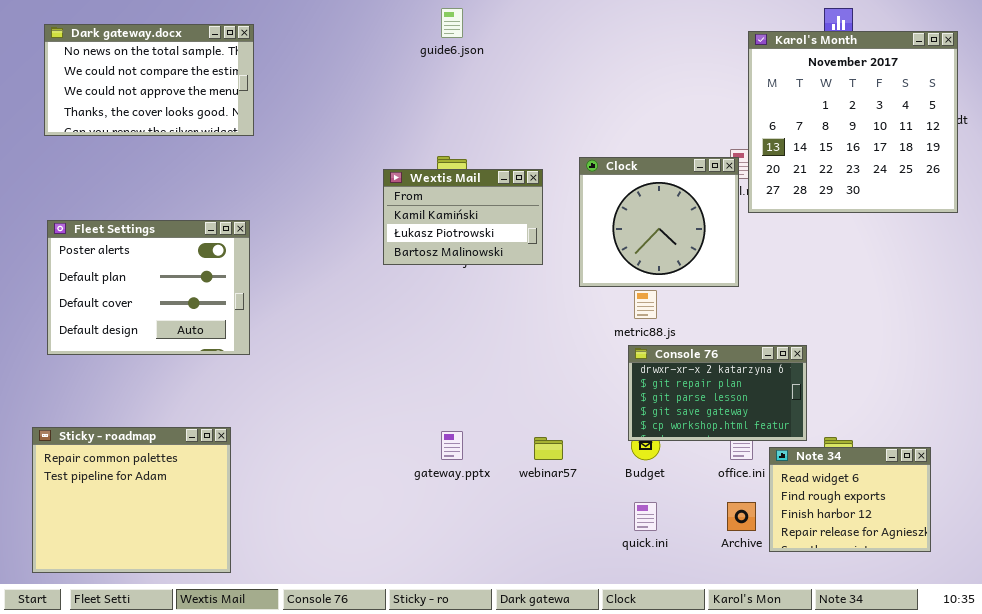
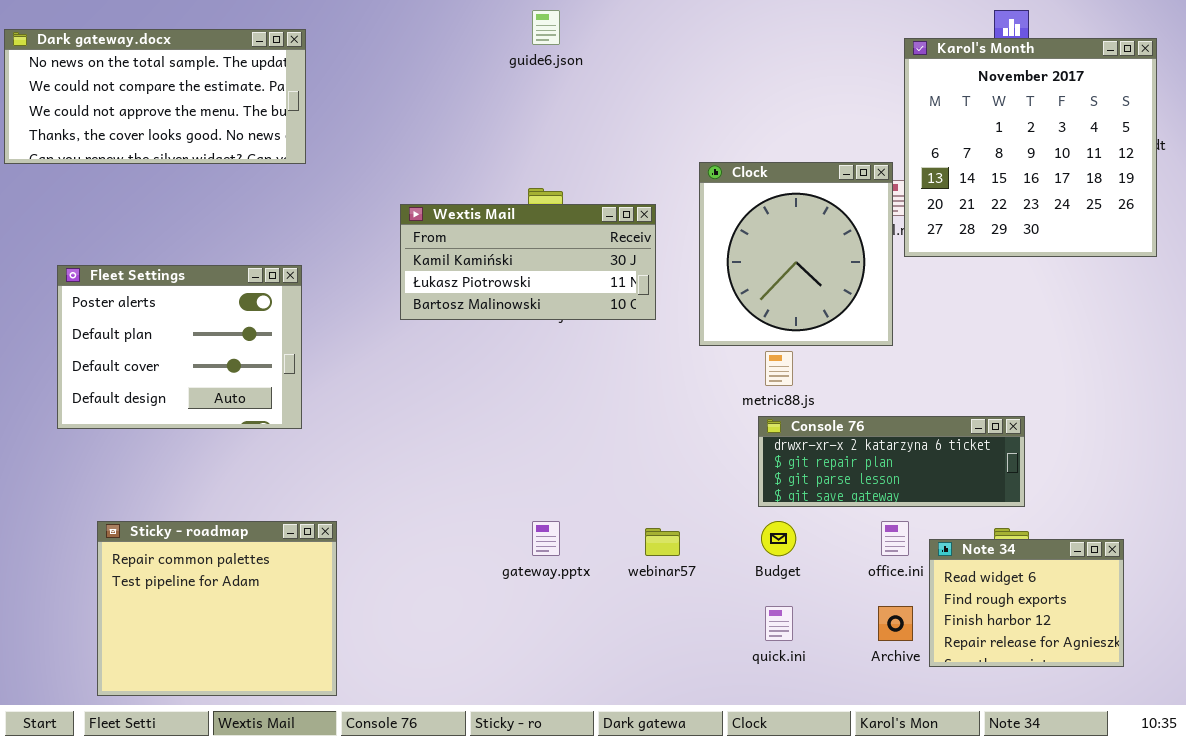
Dark gateway.docx: [44,24,254,136] -> [4,29,306,164], resized
Clock: [579,157,739,287] -> [699,162,893,346], resized
Wextis Mail: [383,169,543,265] -> [400,204,656,320], resized
Console 76: [628,345,807,441] -> [758,416,1025,507], resized
Sticky - roadmap: [32,427,231,573] -> [97,521,337,696], moved

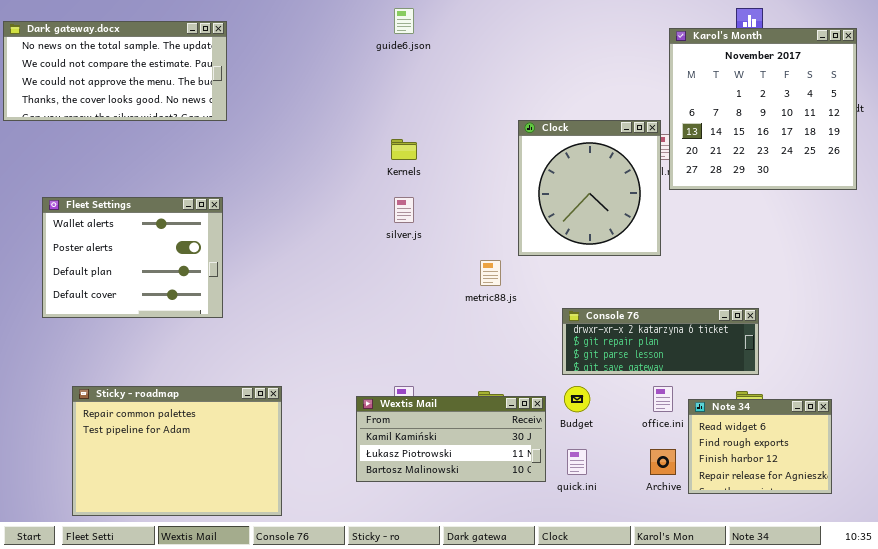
Wextis Mail: [400,204,656,320] -> [356,396,546,482], moved
Fleet Settings: [57,265,302,429] -> [42,197,223,318], scrolled up 1 row
metric88.js: [765,351,793,386] -> [480,260,501,286], moved
Sticky - roadmap: [97,521,337,696] -> [72,386,282,516], resized

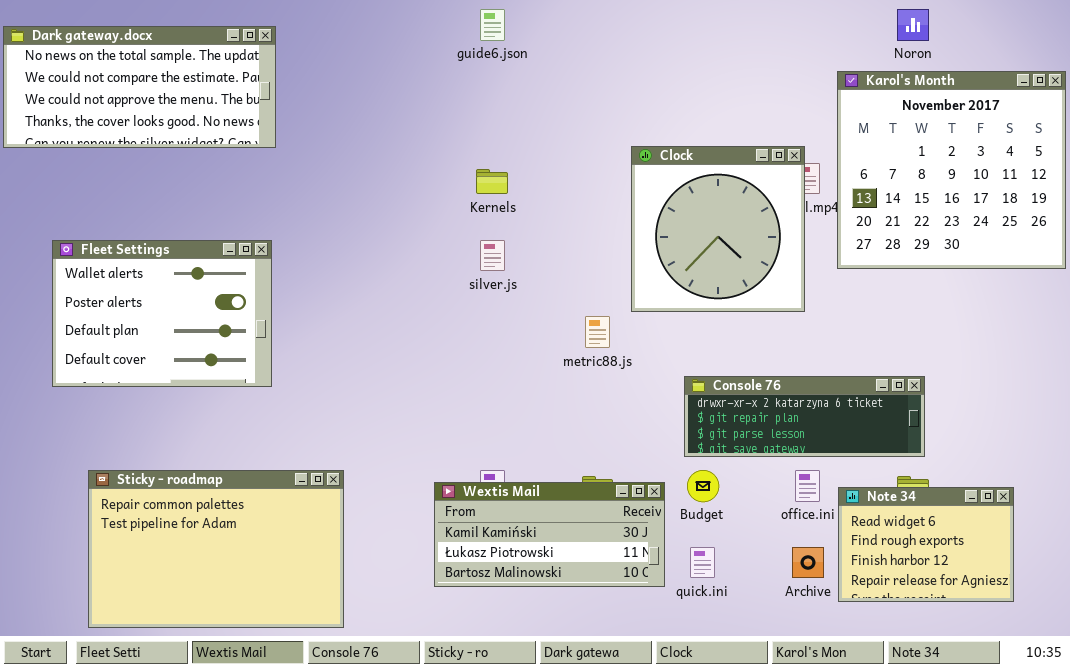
Karol's Month: [669,28,857,190] -> [837,71,1066,269], moved

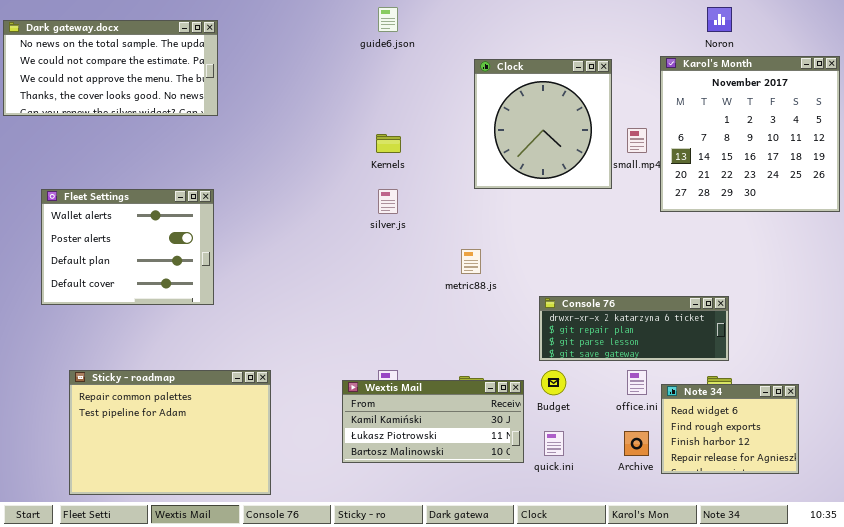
Clock: [631,146,805,312] -> [474,59,612,189], moved

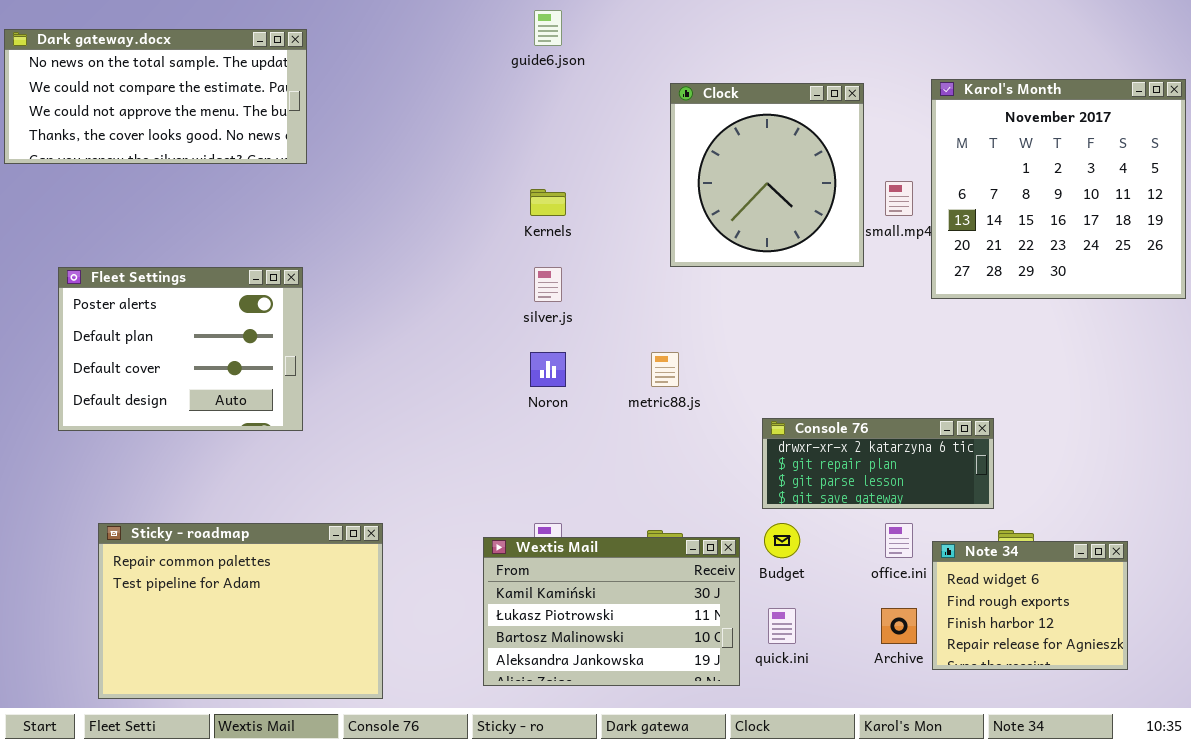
Noron: [707,7,732,32] -> [530,352,566,387], moved
Fleet Settings: [41,189,214,305] -> [58,267,303,431], scrolled down 1 row
Console 76: [539,296,729,361] -> [762,418,994,509], resized
Wextis Mail: [342,380,524,463] -> [483,537,740,686], resized

